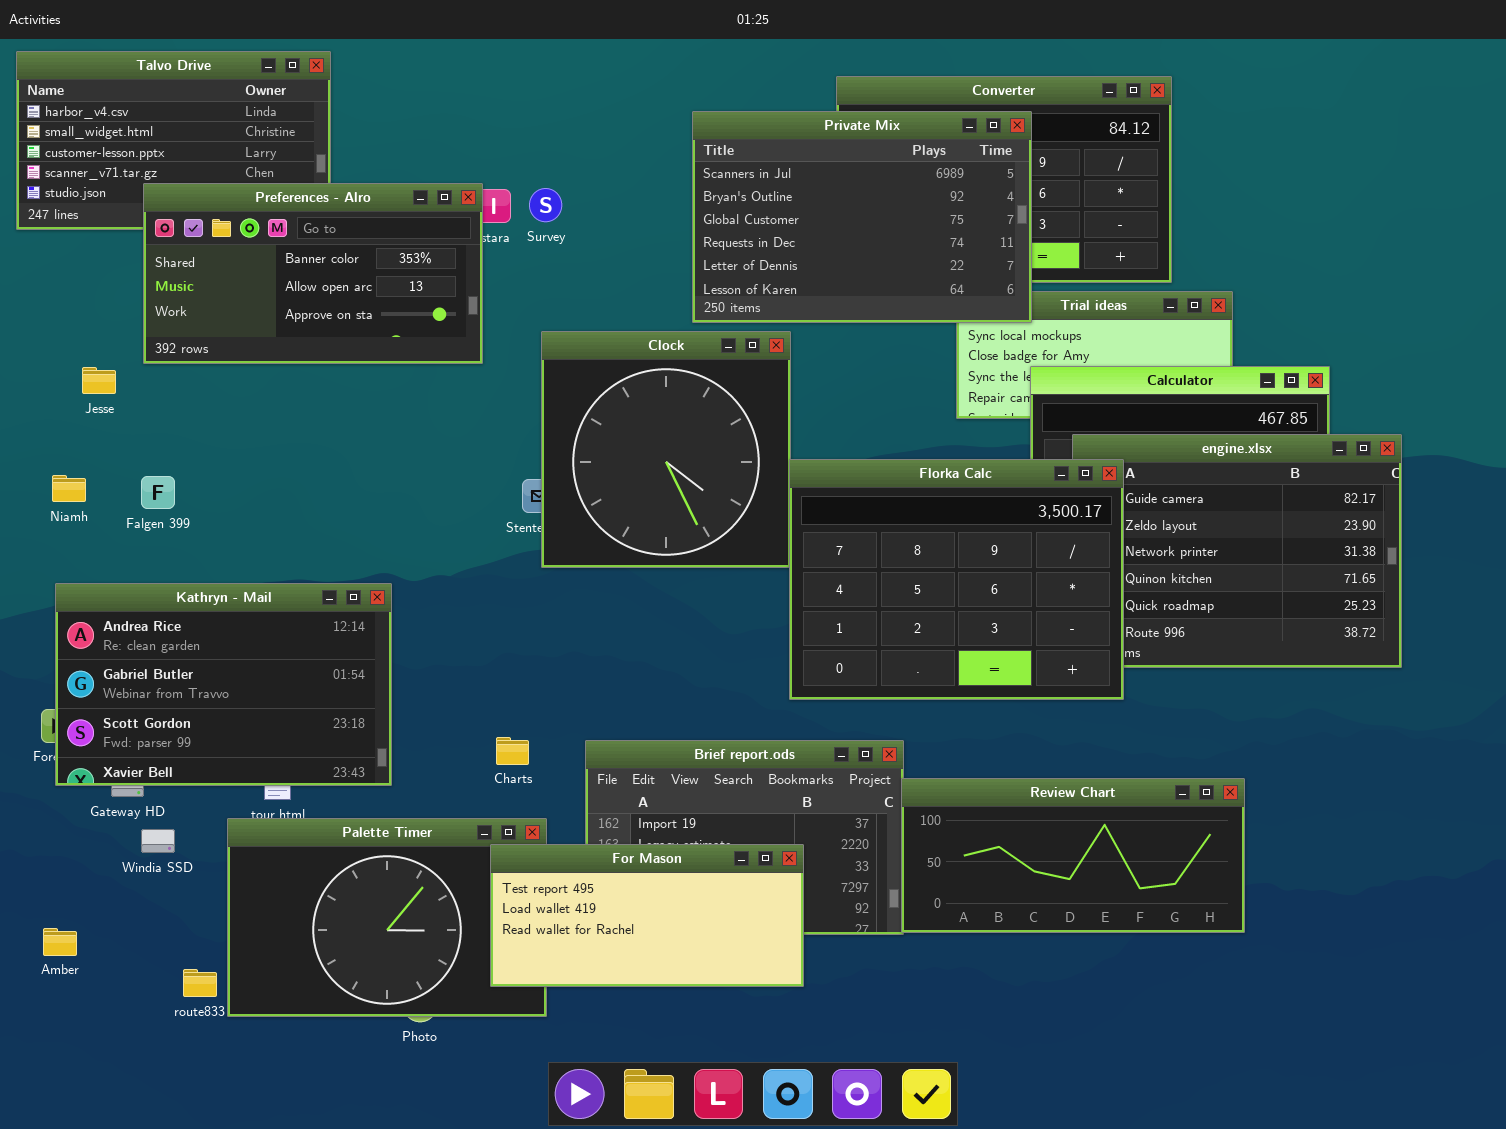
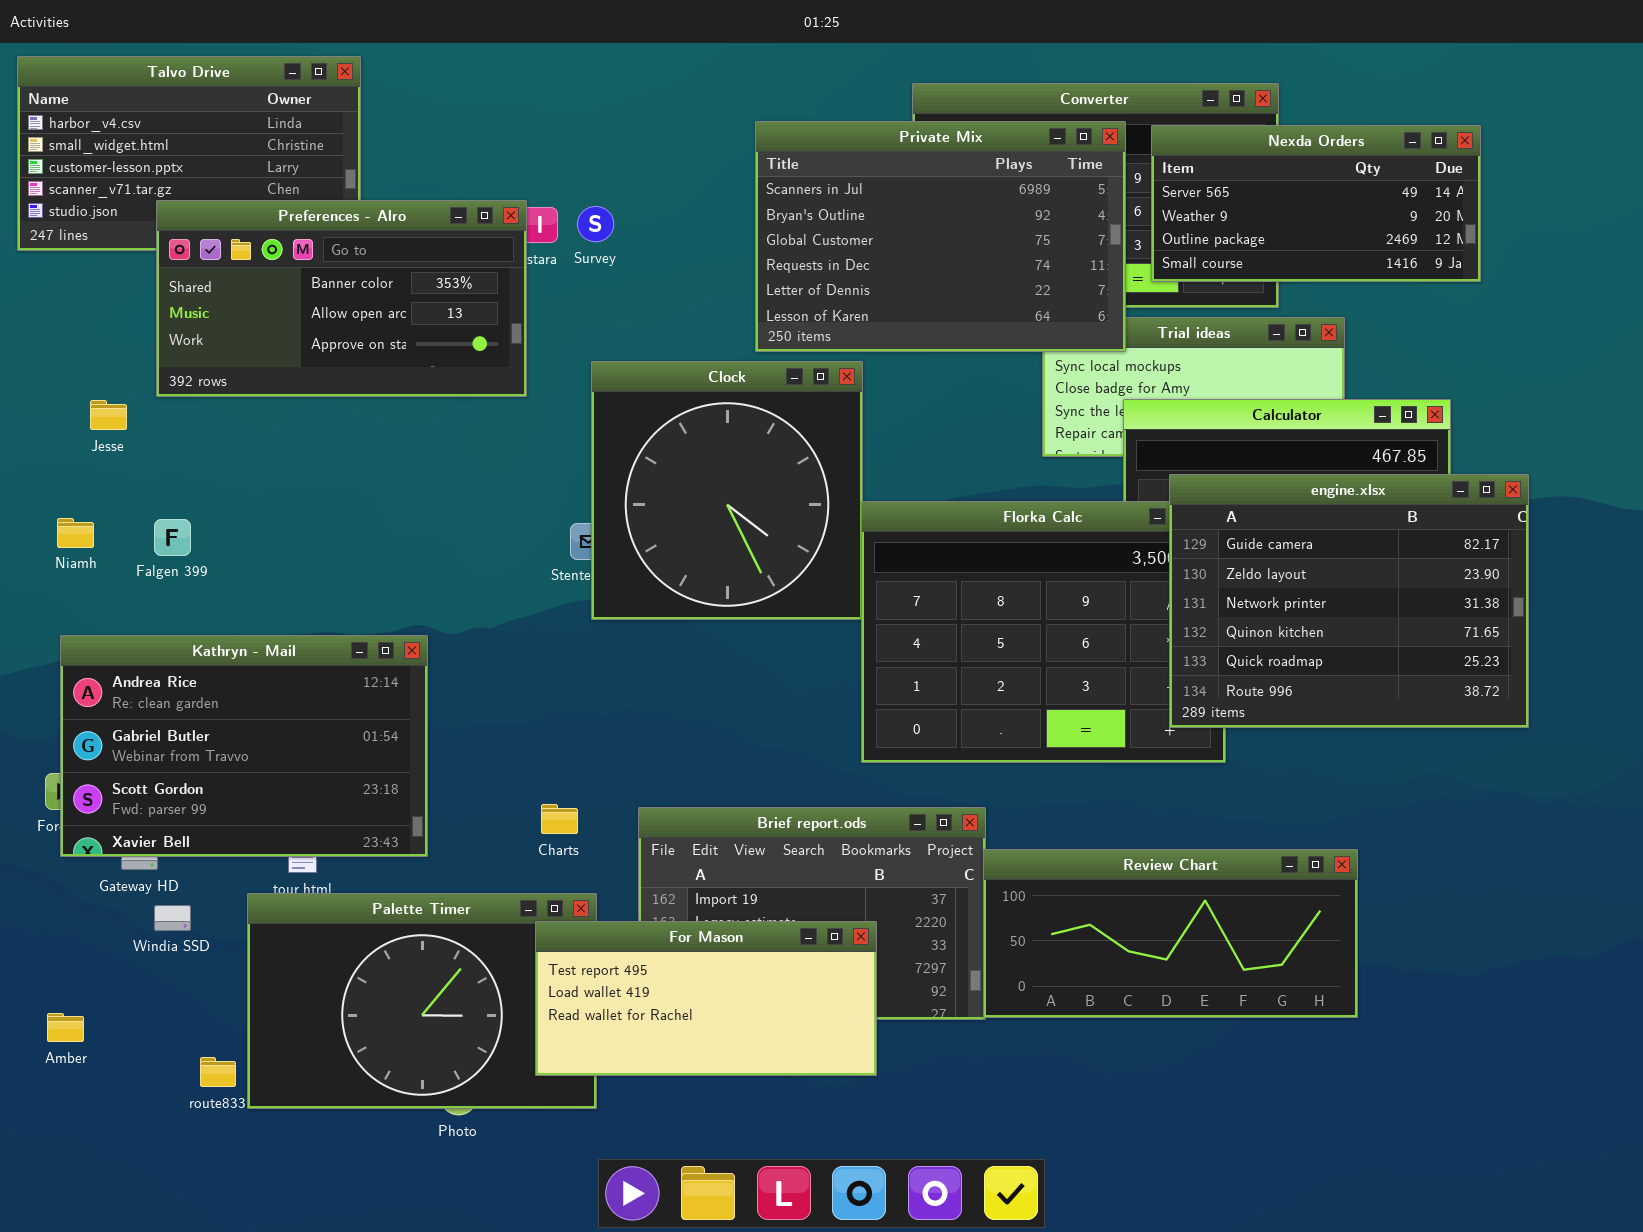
Nexda Orders: none -> [1151,125,1481,282], opened
engine.xlsx: [1072,434,1402,668] -> [1169,474,1529,728], raised

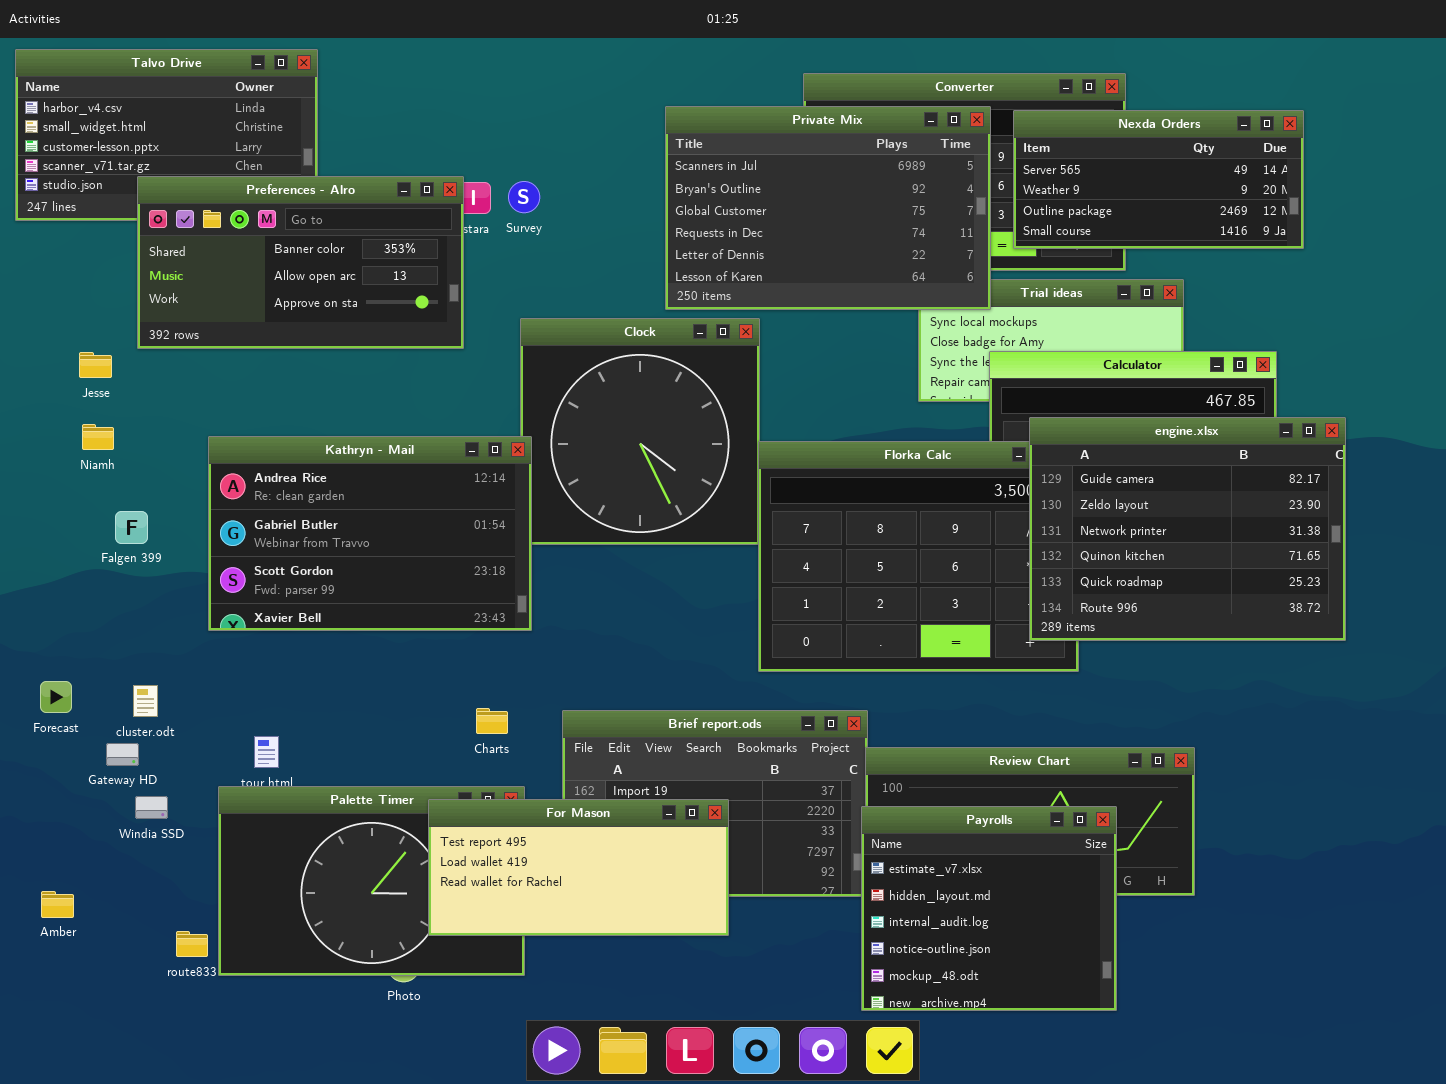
Niamh: [57,518,94,548] -> [82,424,114,450], moved
Falgen 399: [154,519,191,556] -> [115,511,148,544], moved
Kathryn - Mail: [60,635,428,857] -> [208,436,532,631], moved
Payrolls: none -> [861,806,1117,1011], opened
For Mason: [535,921,877,1076] -> [428,799,729,936], moved

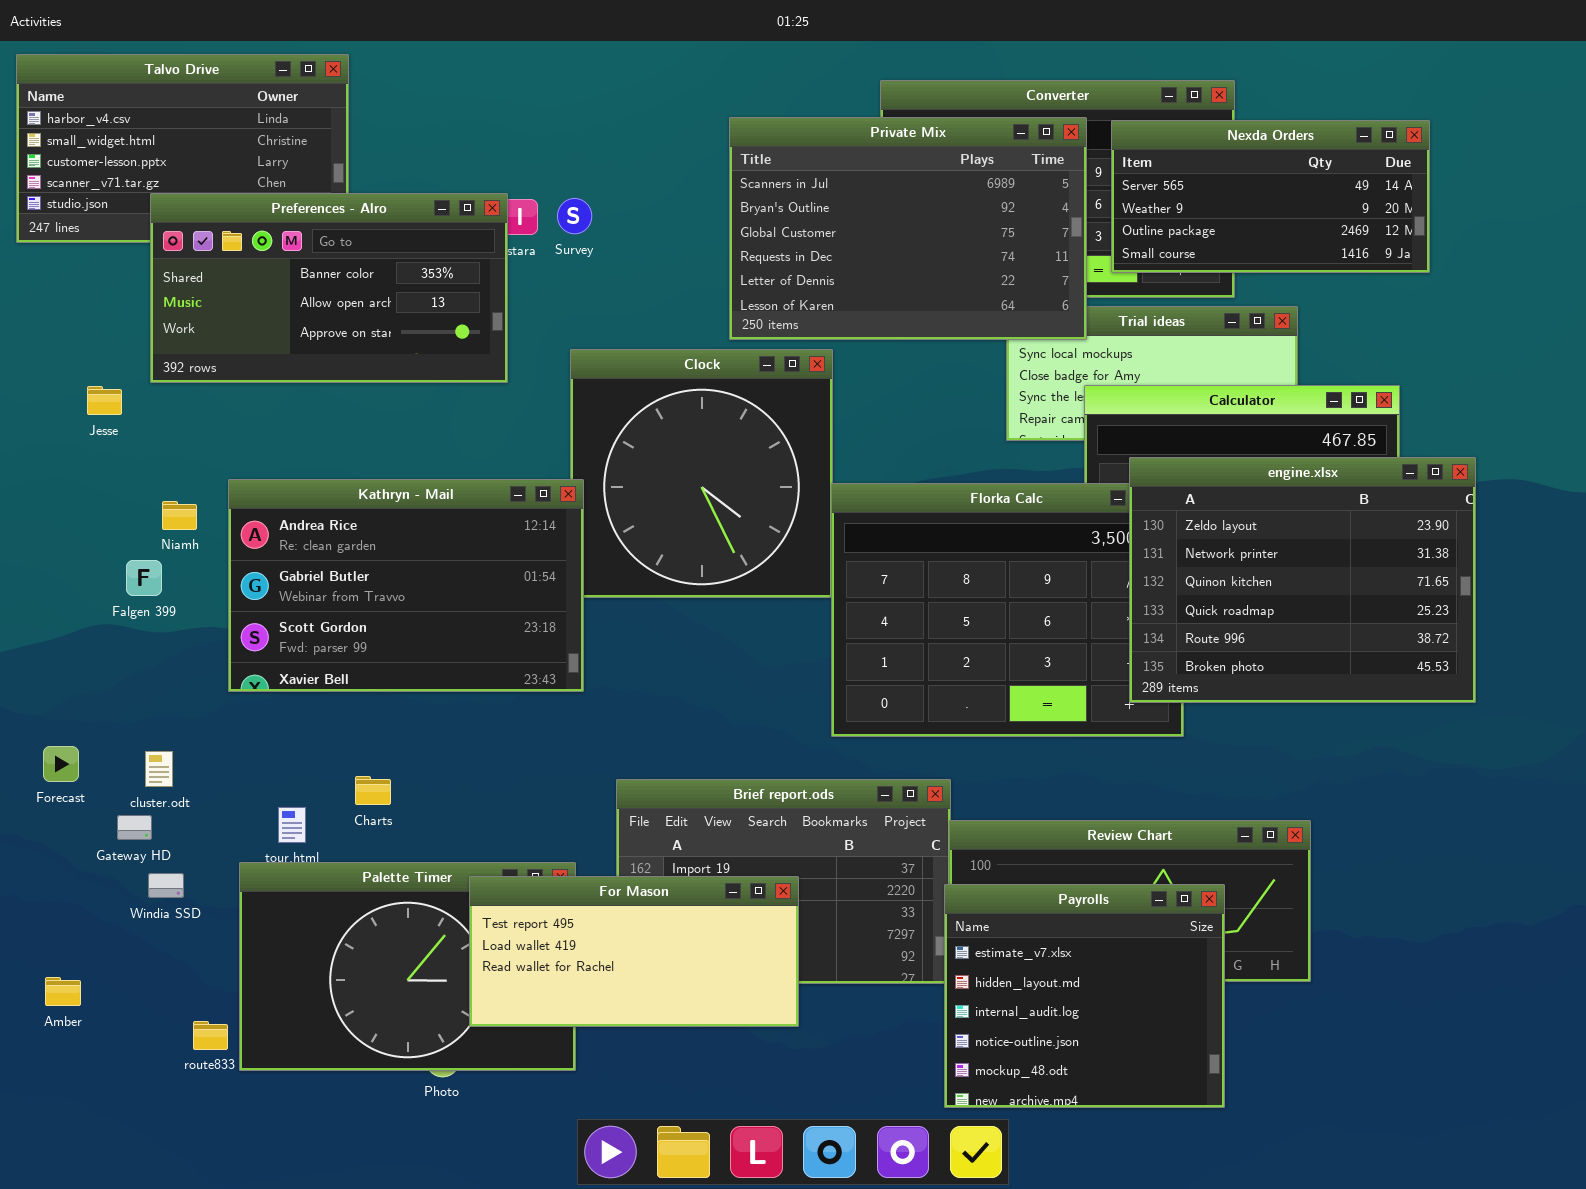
engine.xlsx: [1029,417,1346,641] -> [1129,457,1476,703], scrolled down 1 row
Niamh: [82,424,114,450] -> [162,501,197,530], moved
Charts: [476,708,508,734] -> [355,776,391,805], moved

